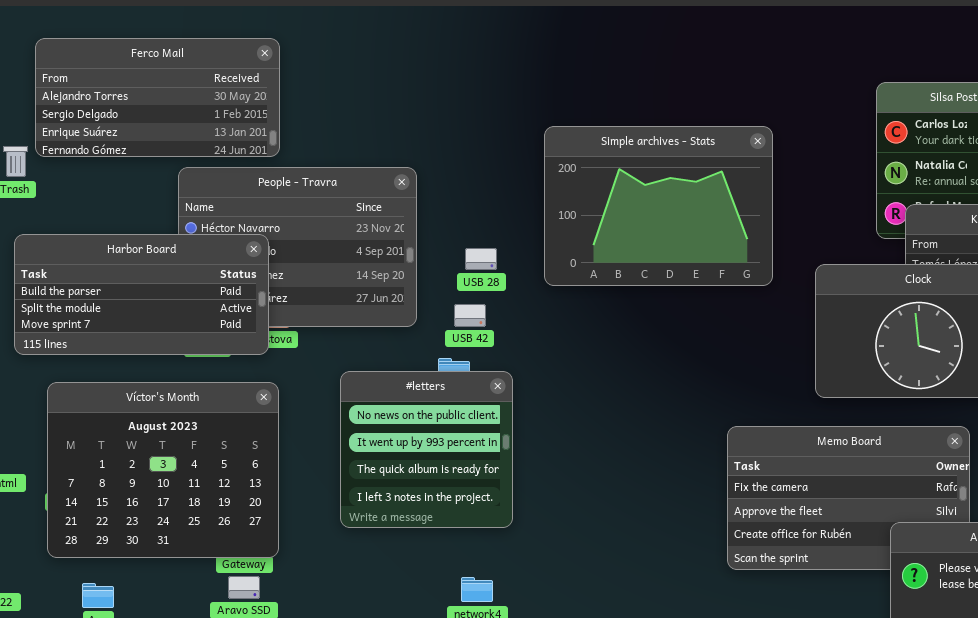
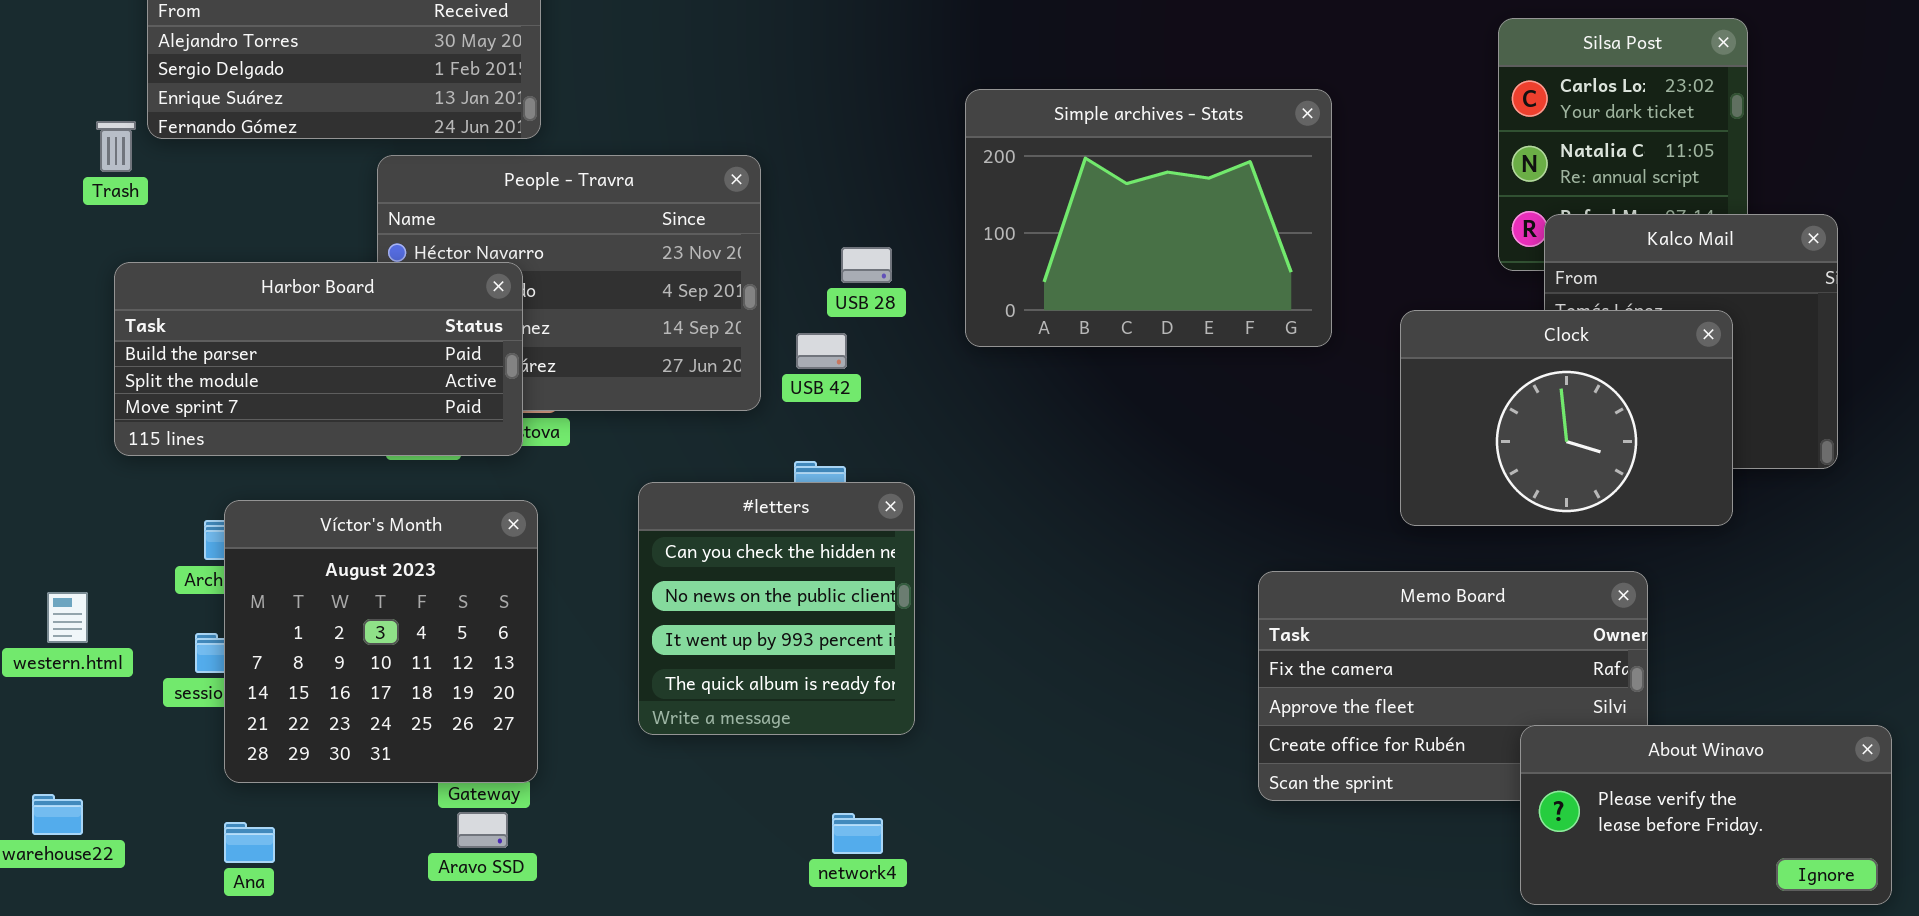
USB 28: [465,248,497,270] -> [841,247,892,283], moved
USB 42: [454,304,486,327] -> [796,333,847,369], moved
#letters: [340,371,513,528] -> [638,482,915,735], scrolled up 1 row
Víctor's Month: [47,382,279,558] -> [224,500,538,783], resized

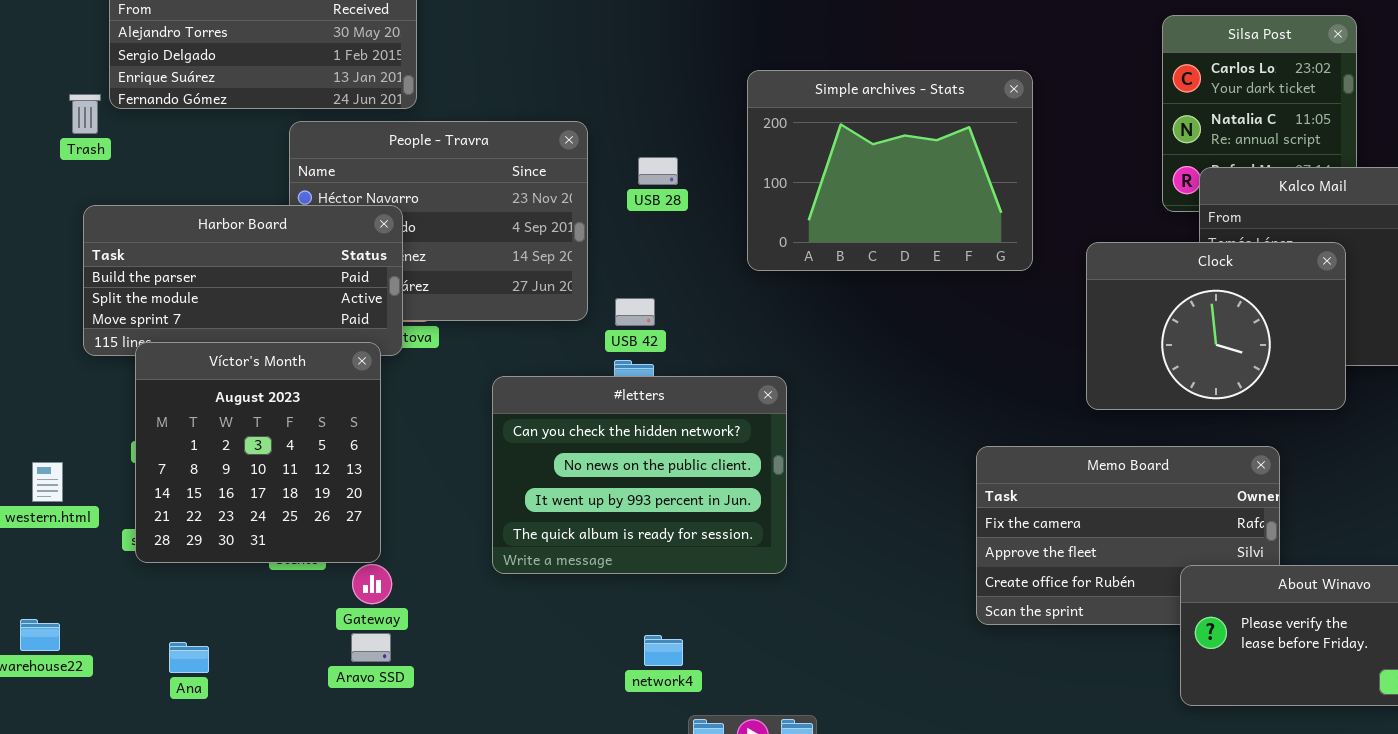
USB 28: [841,247,892,283] -> [638,157,678,185], moved
USB 42: [796,333,847,369] -> [615,298,655,326], moved
#letters: [638,482,915,735] -> [492,376,787,574], resized
Víctor's Month: [224,500,538,783] -> [135,342,381,563], moved

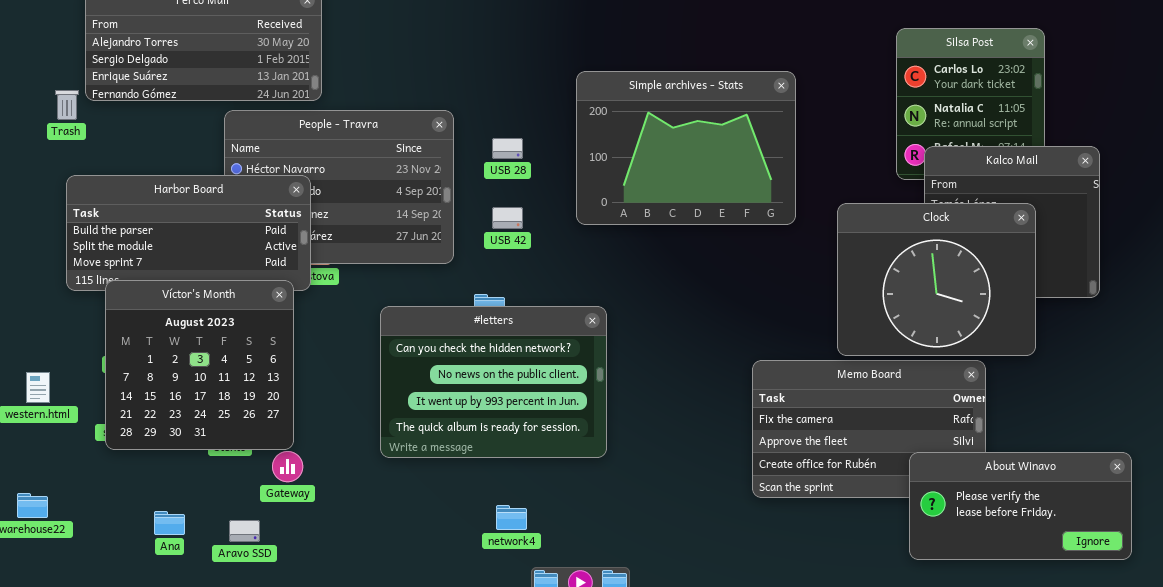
Clock: [1086,242,1346,410] -> [837,203,1036,356], resized
USB 42: [615,298,655,326] -> [492,207,523,229], moved
Aravo SSD: [351,633,391,662] -> [229,520,260,542], moved
Ana: [169,642,209,673] -> [154,511,185,535], moved

